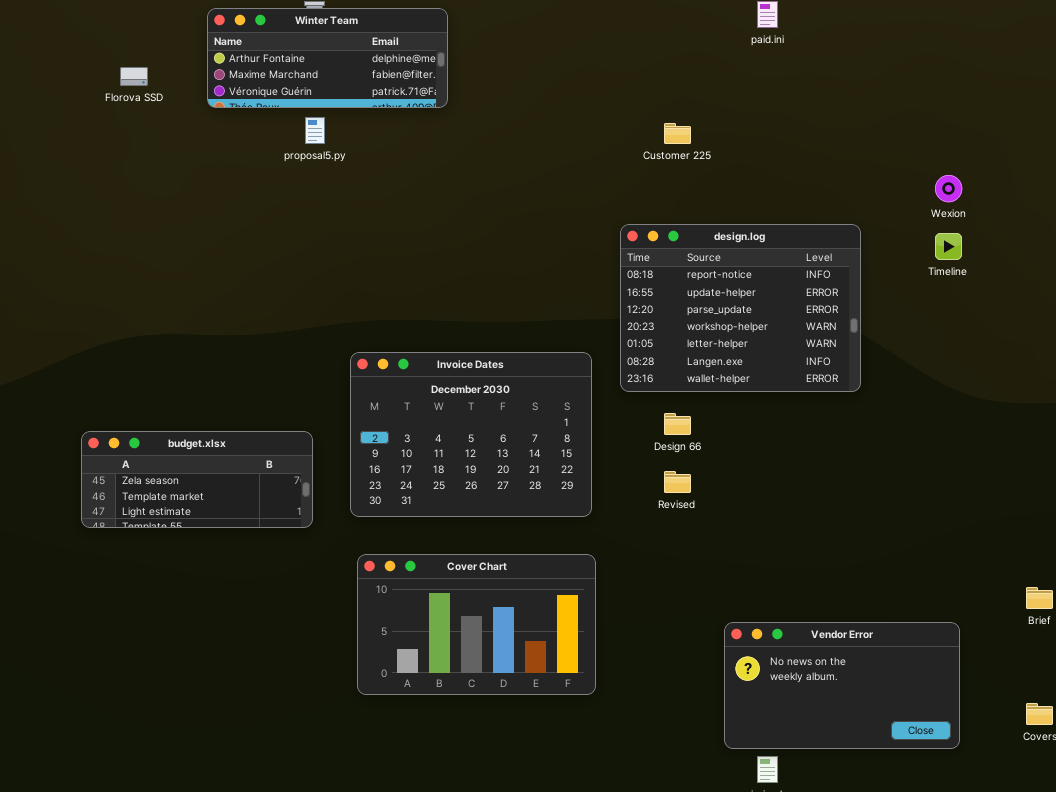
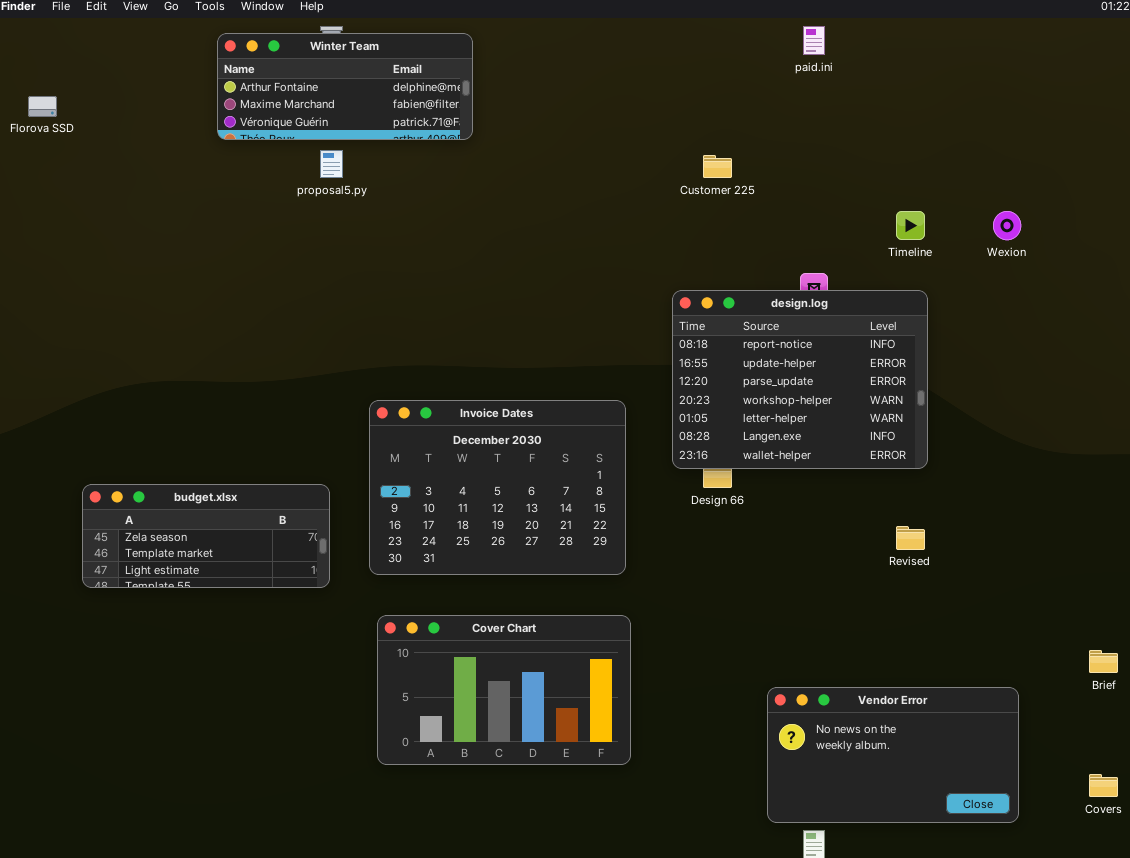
Florova SSD: [120,67,148,86] -> [28,96,57,117], moved
design.log: [620,224,861,392] -> [672,290,928,469], moved
Timeline: [935,233,962,260] -> [896,211,925,240], moved
Revised: [664,471,691,493] -> [896,526,925,550], moved

